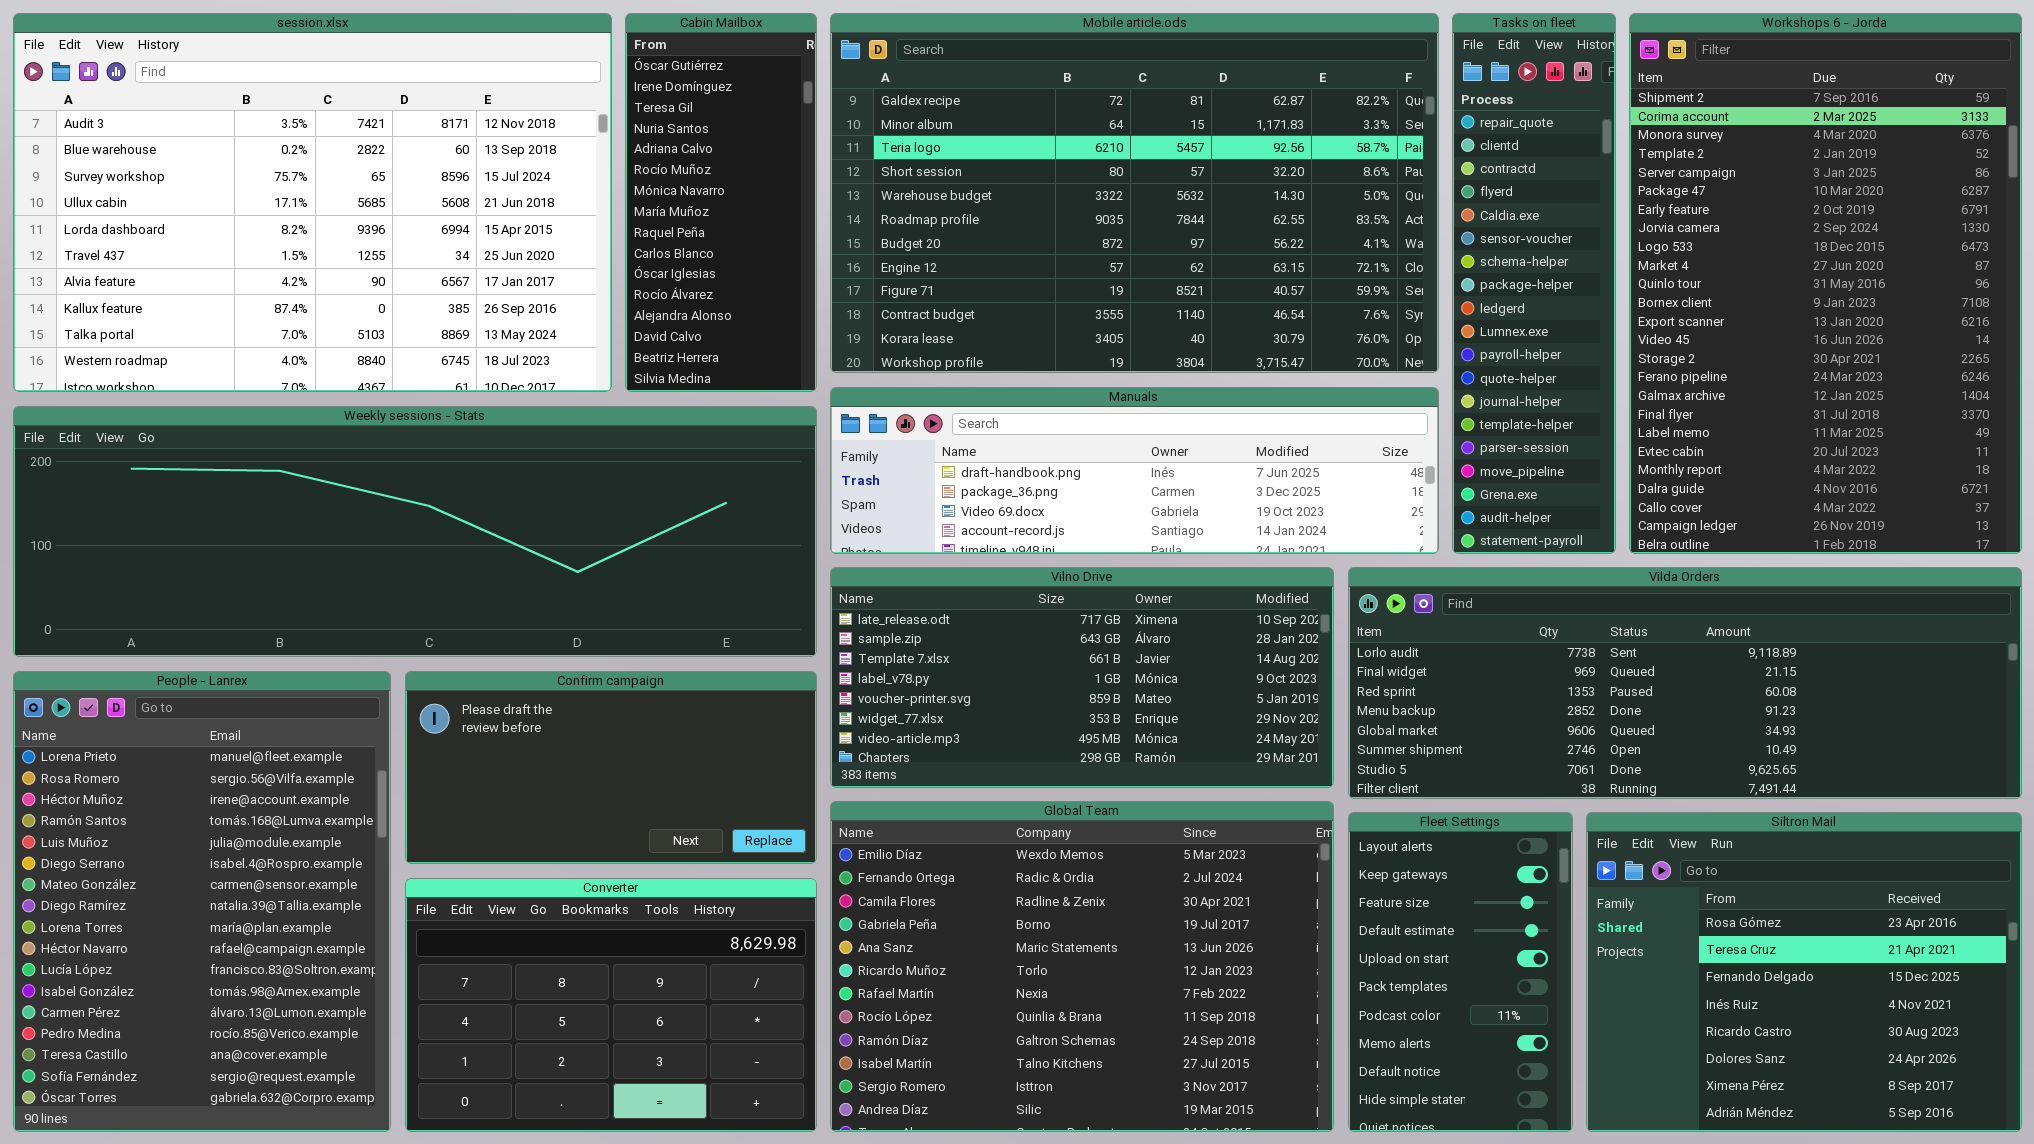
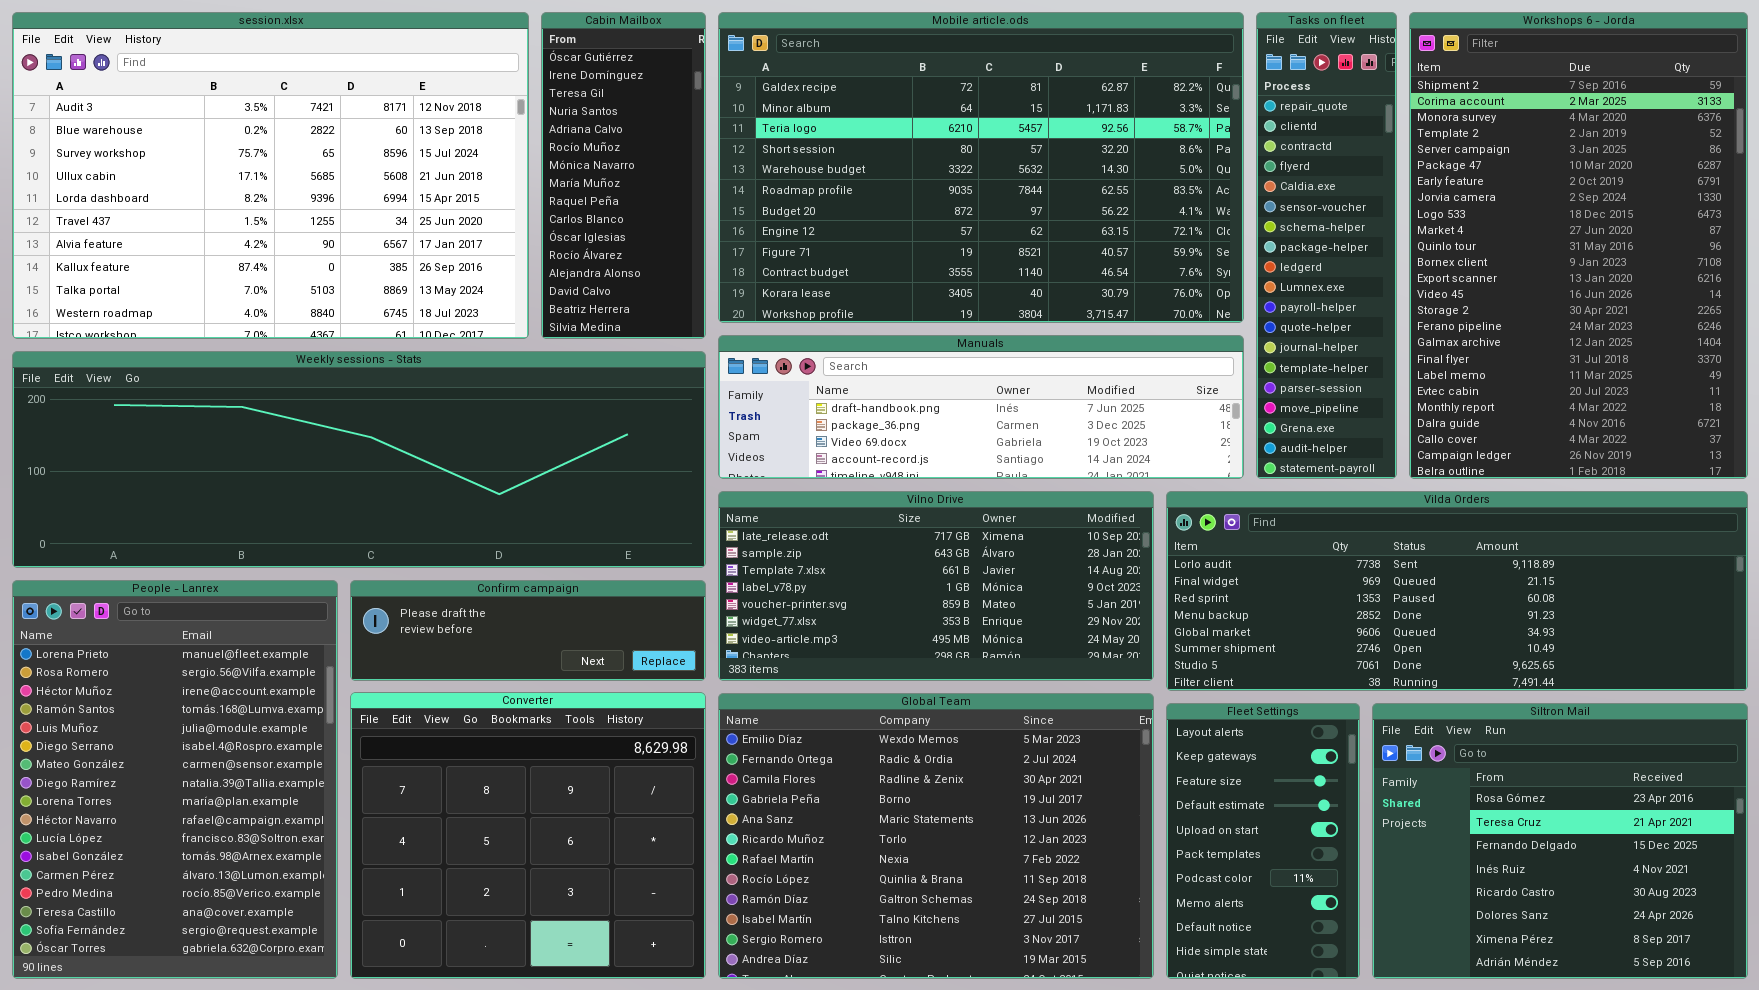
Confirm campaign: [405,671,817,864] -> [350,580,706,681], resized
Converter: [405,878,817,1132] -> [350,692,706,979], resized

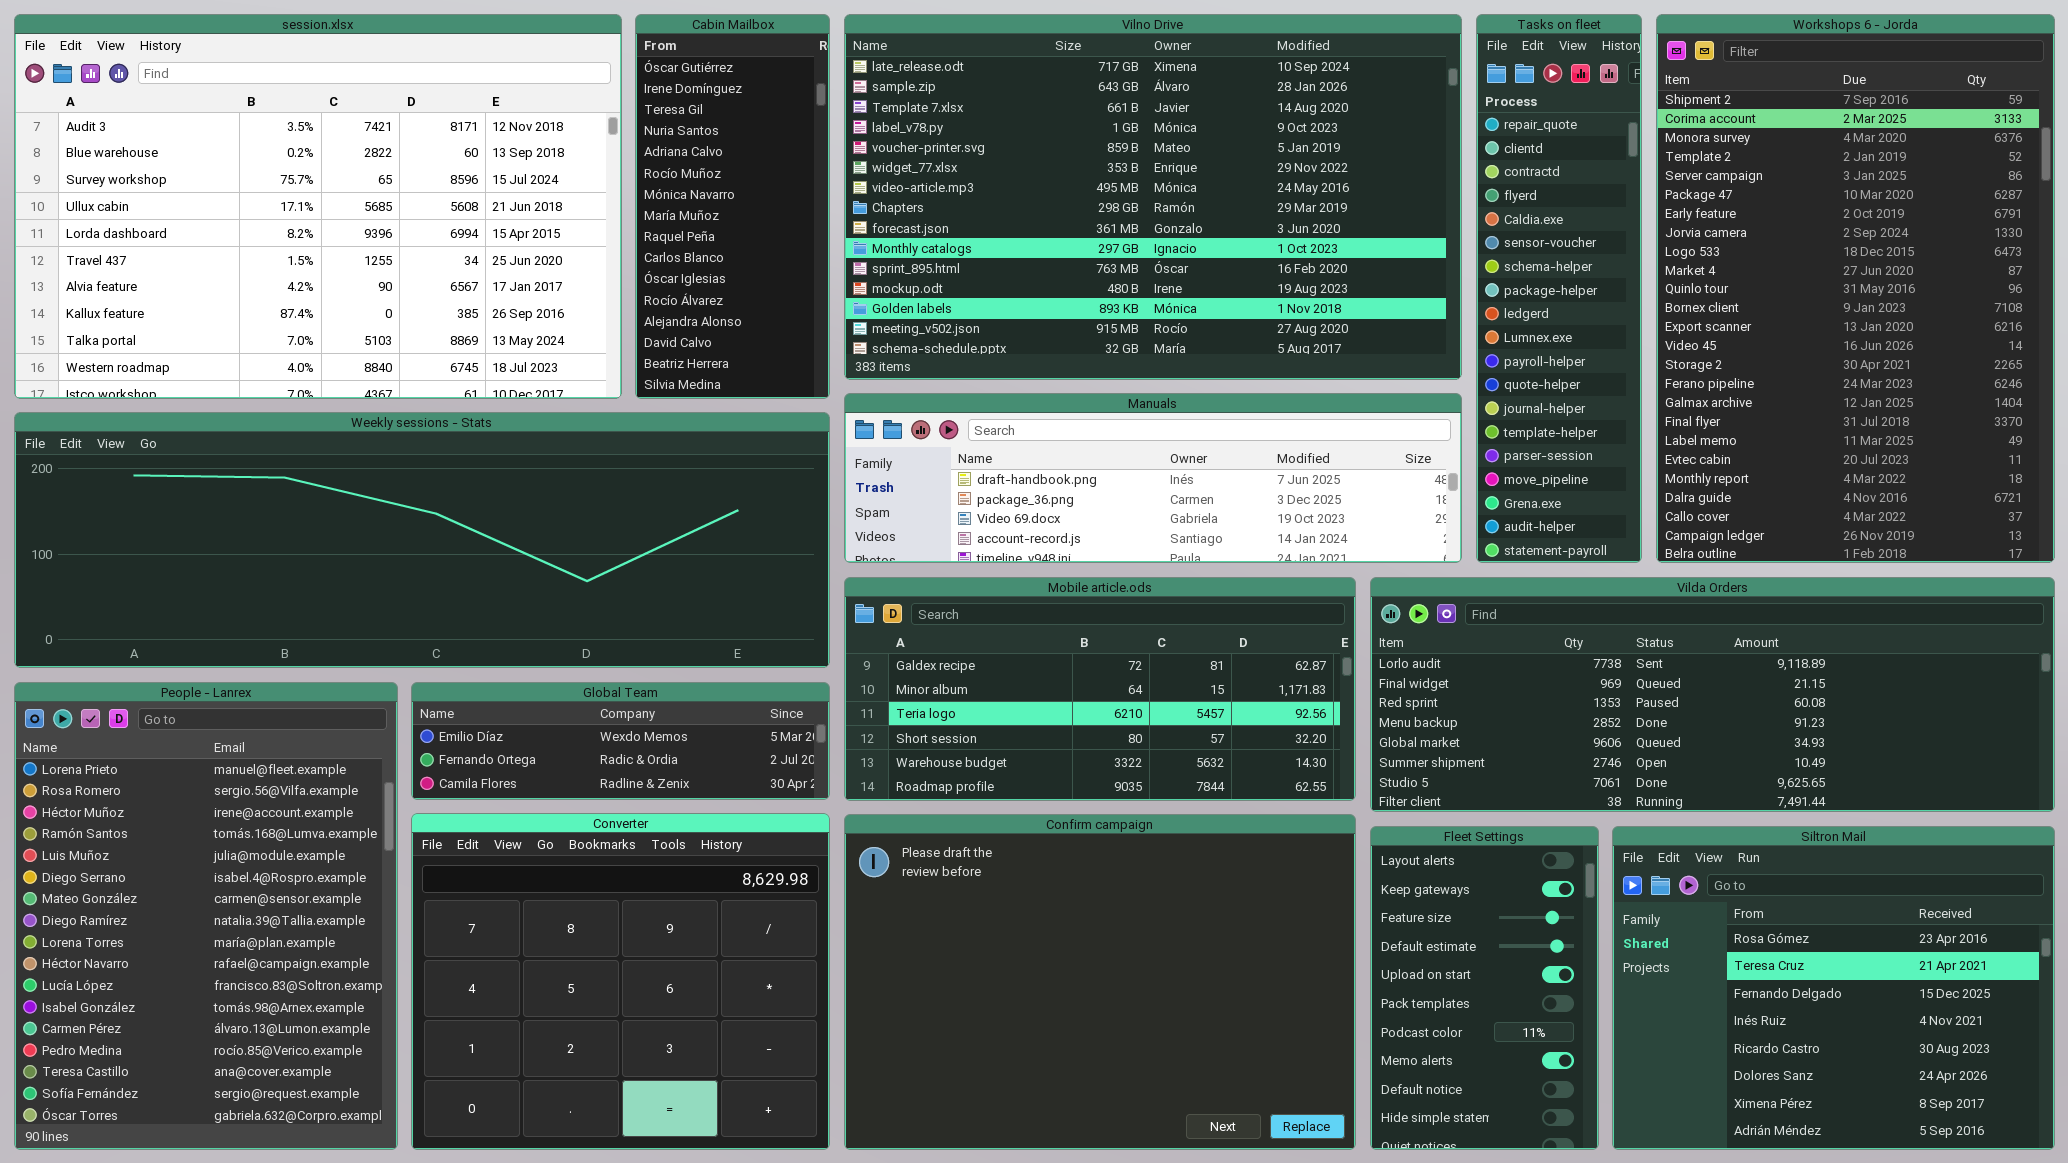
Mobile article.ods: [718,12,1244,323] -> [844,577,1356,801], moved, resized
Vilno Drive: [718,491,1154,681] -> [844,14,1462,380], moved, resized
Confirm campaign: [350,580,706,681] -> [844,814,1356,1150], moved, resized
Global Team: [718,693,1154,979] -> [411,682,830,800], moved, resized

